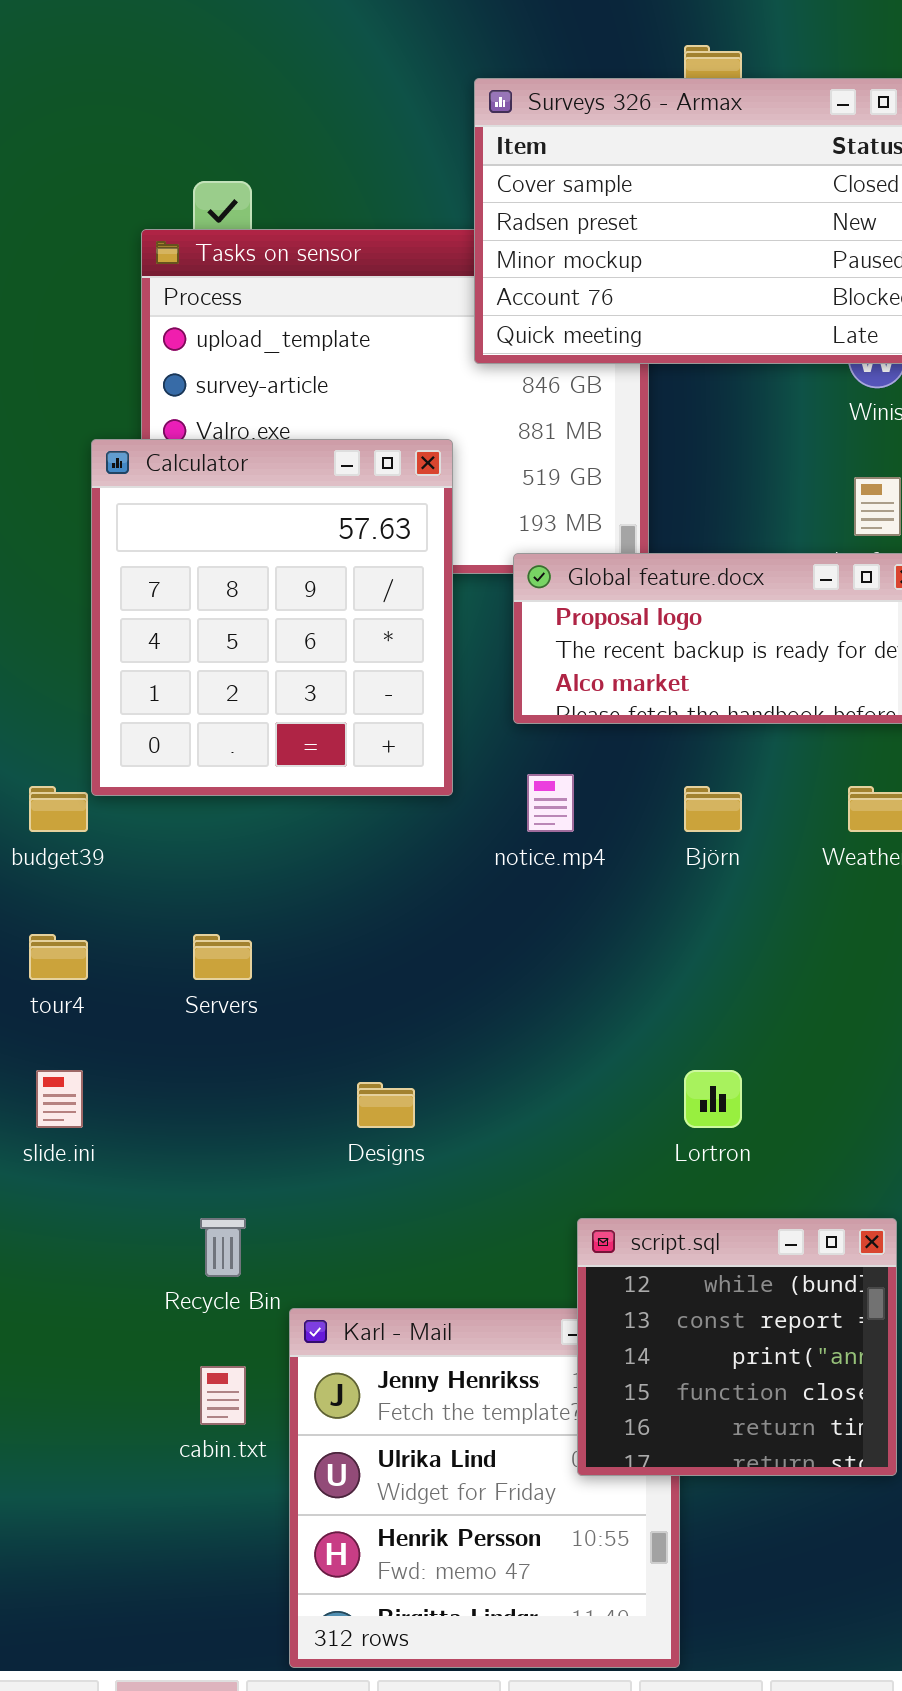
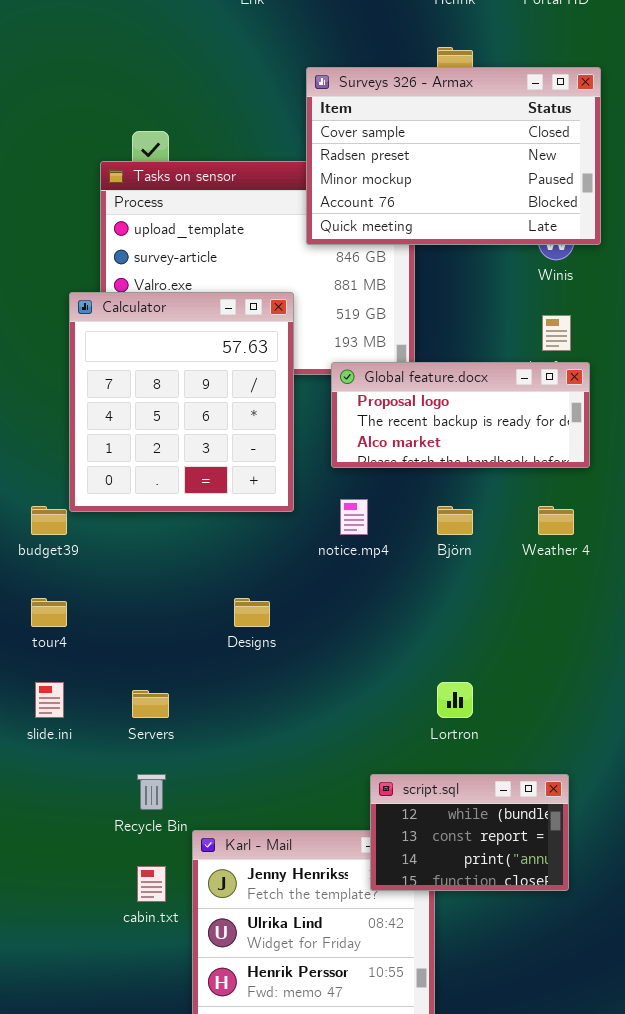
Servers: [193,934,252,980] -> [132,690,169,718], moved
Designs: [357,1082,415,1128] -> [234,598,270,627], moved
script.sql: [577,1218,897,1476] -> [370,774,569,891], resized

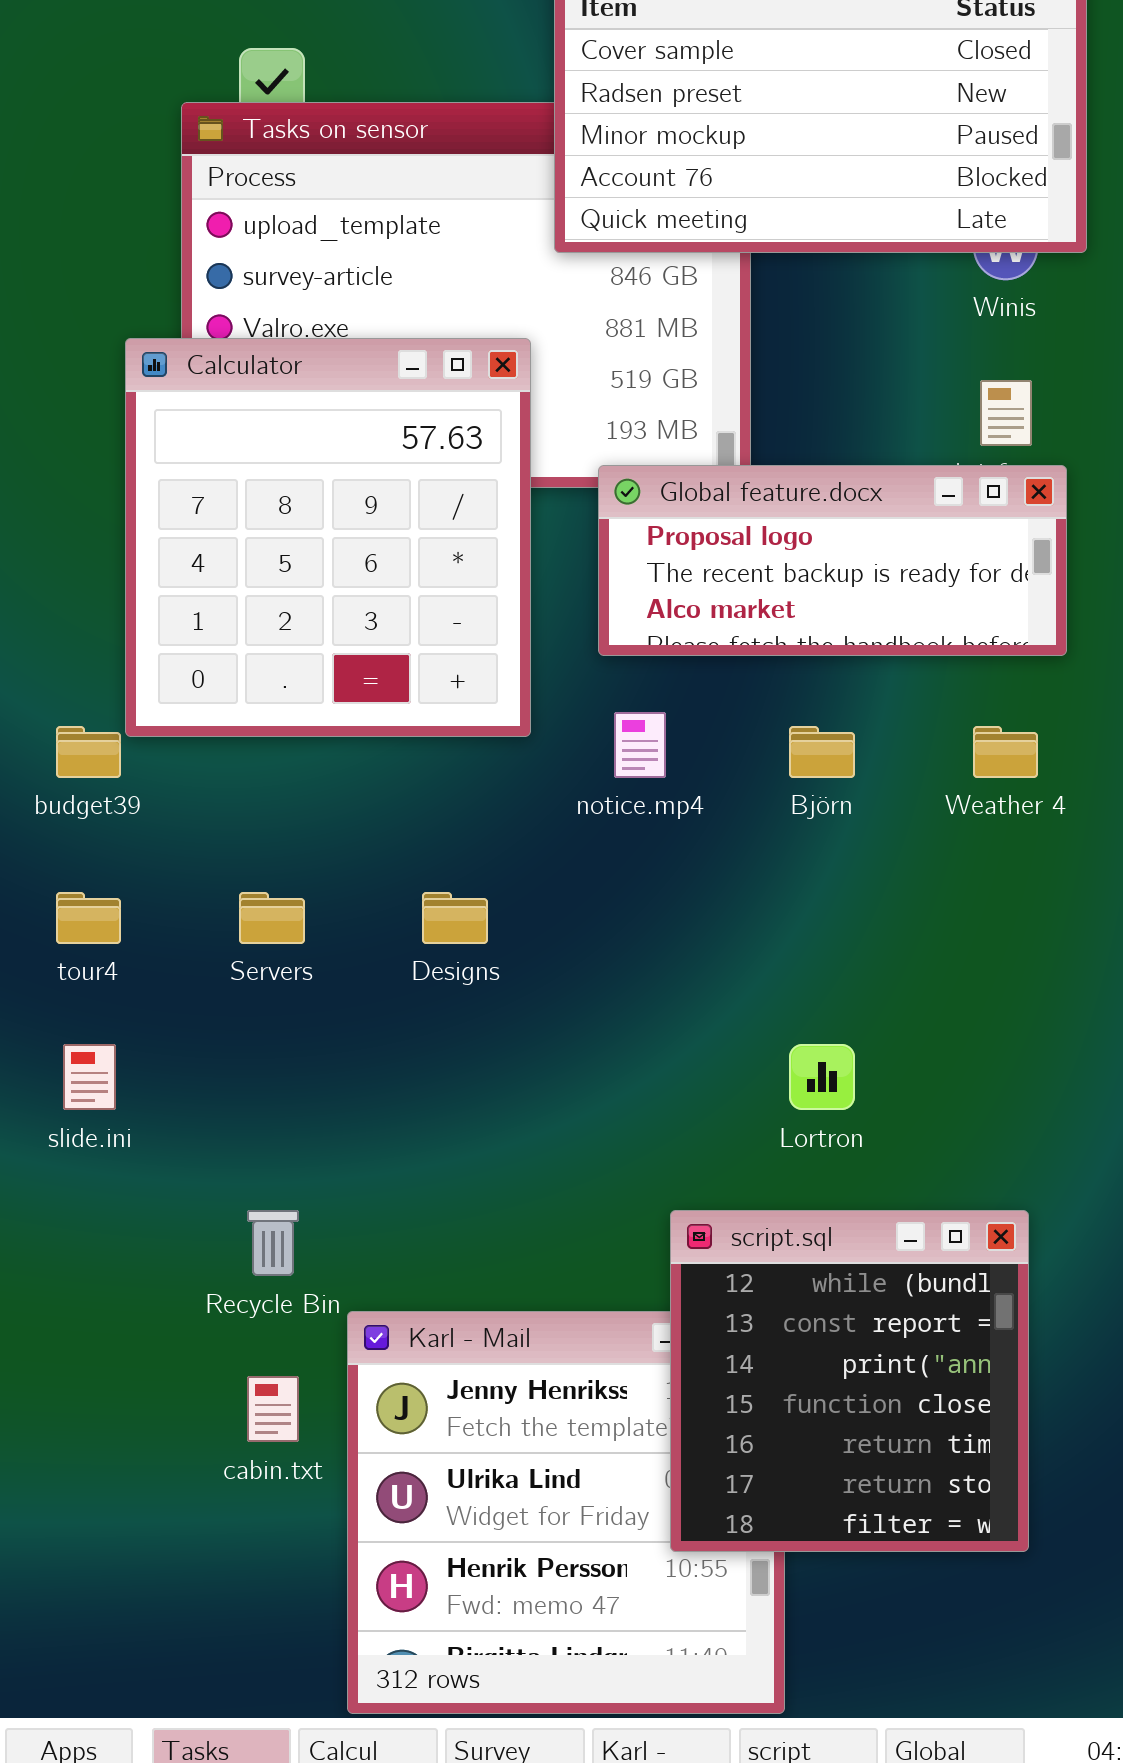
Servers: [132,690,169,718] -> [239,892,305,944], moved
script.sql: [370,774,569,891] -> [670,1210,1029,1552], resized

